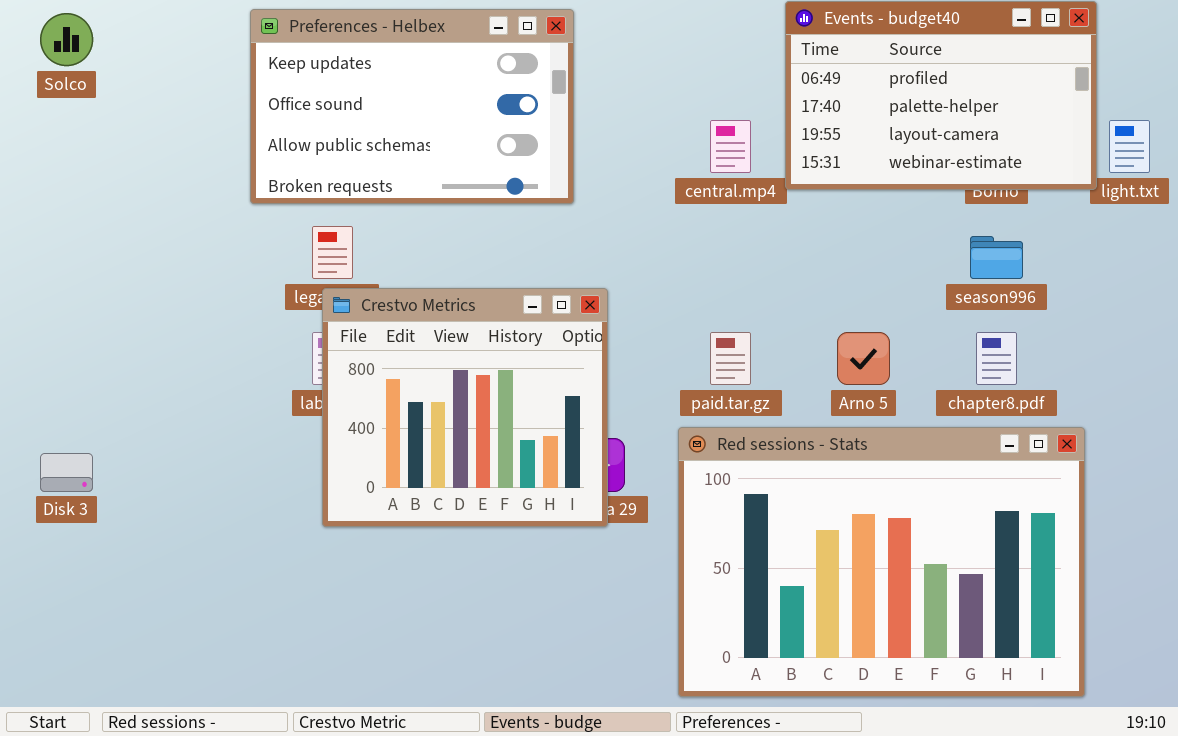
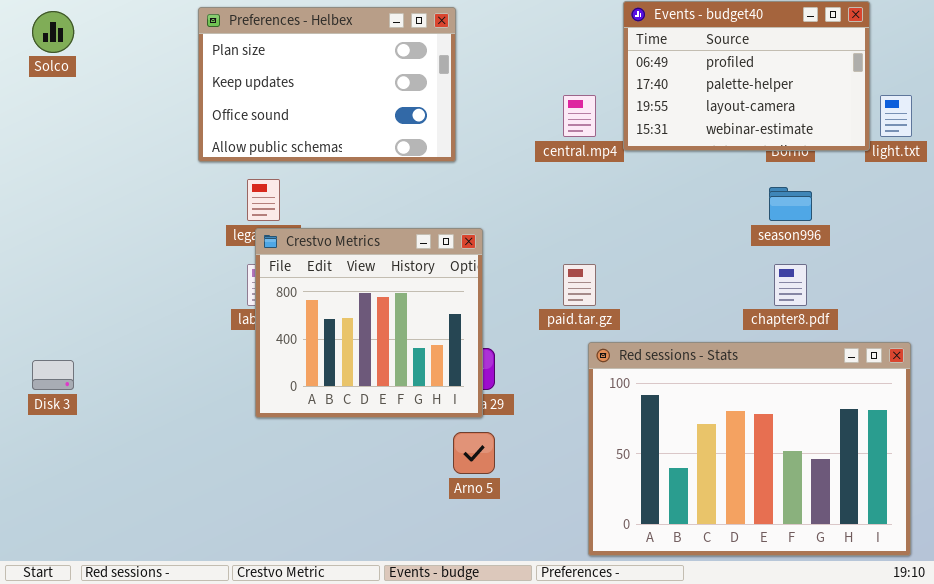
Preferences - Helbex: [250,9,574,204] -> [198,7,456,162], scrolled up 1 row
Arno 5: [837,332,890,385] -> [453,432,495,474], moved
Red sessions - Stats: [678,427,1085,697] -> [588,342,911,556], moved

